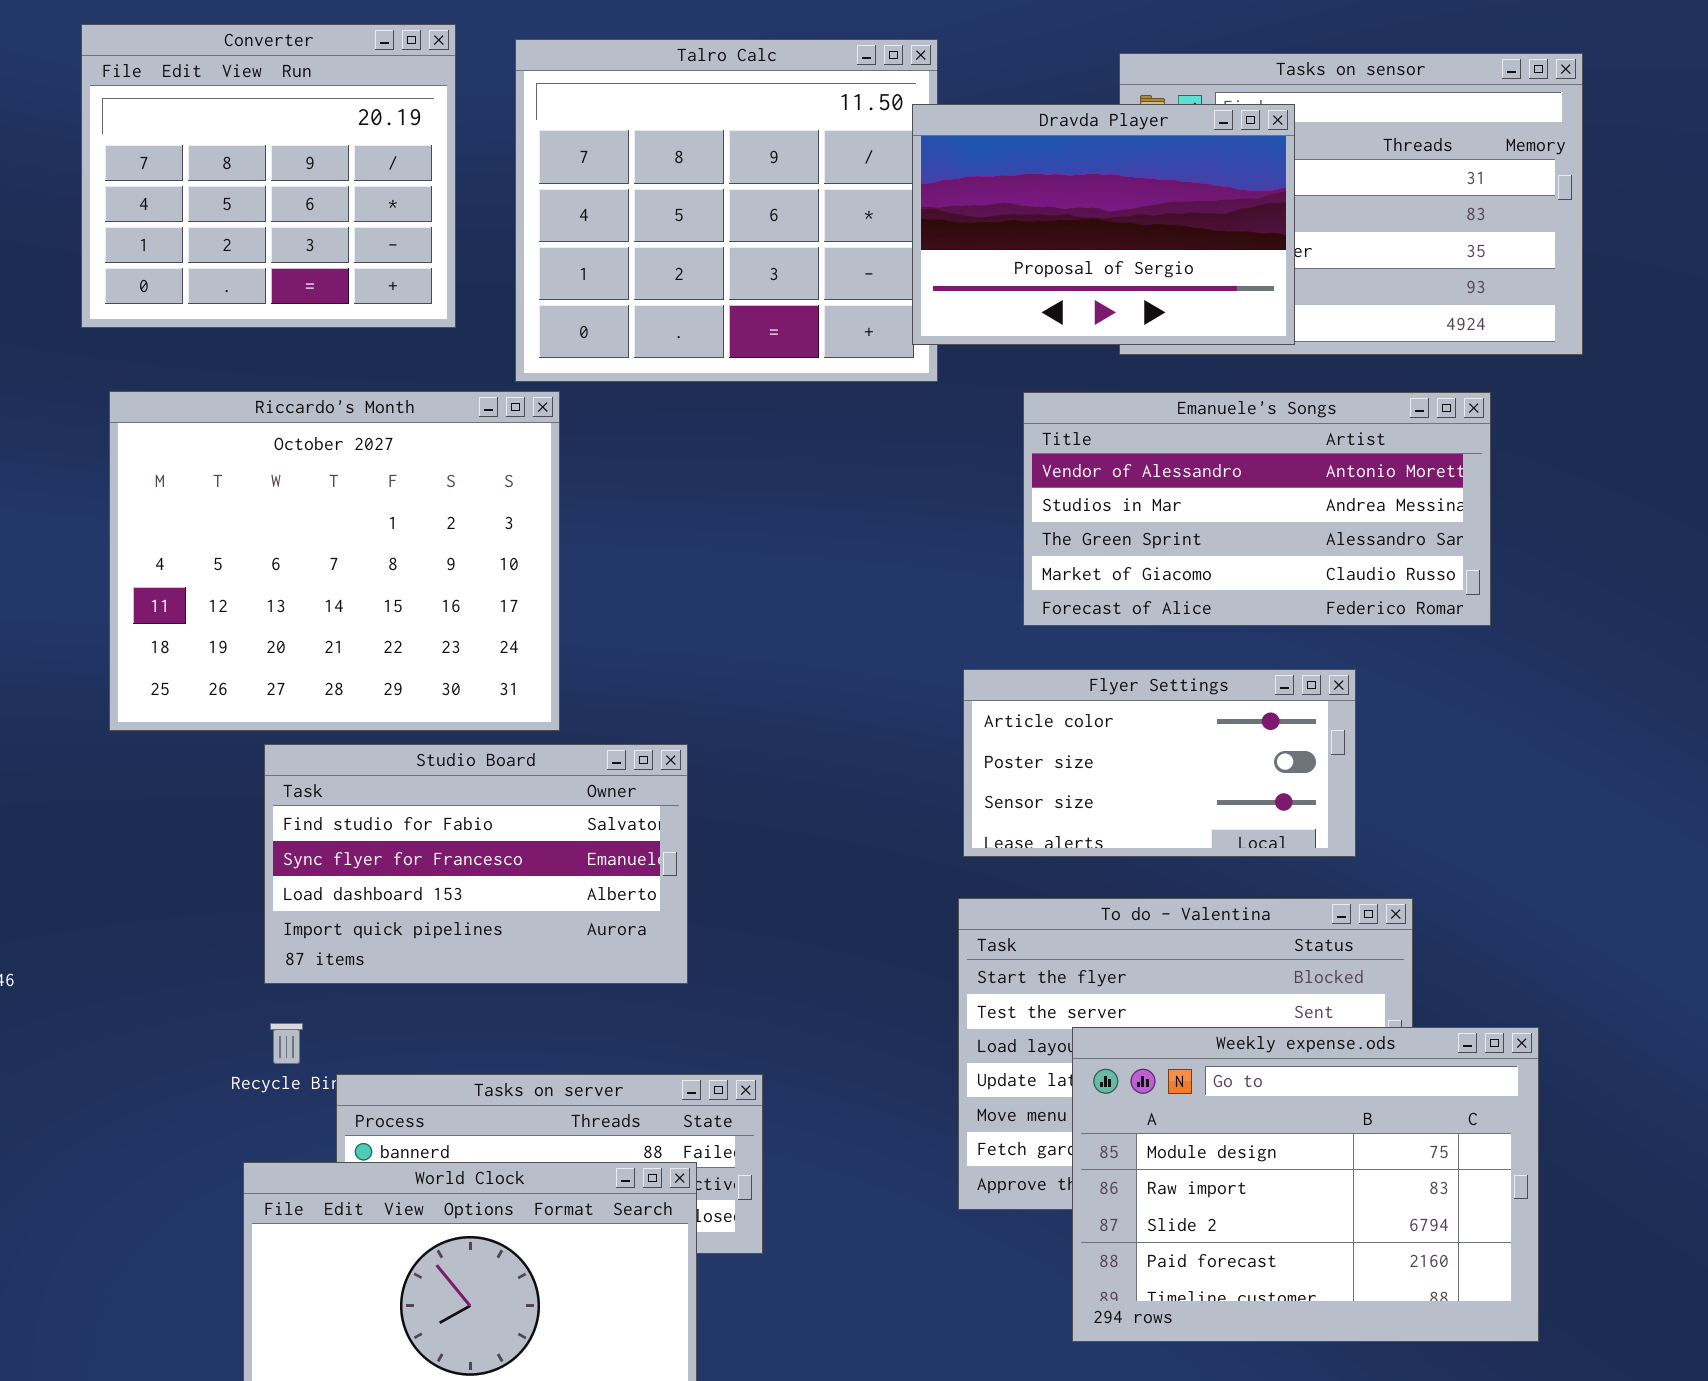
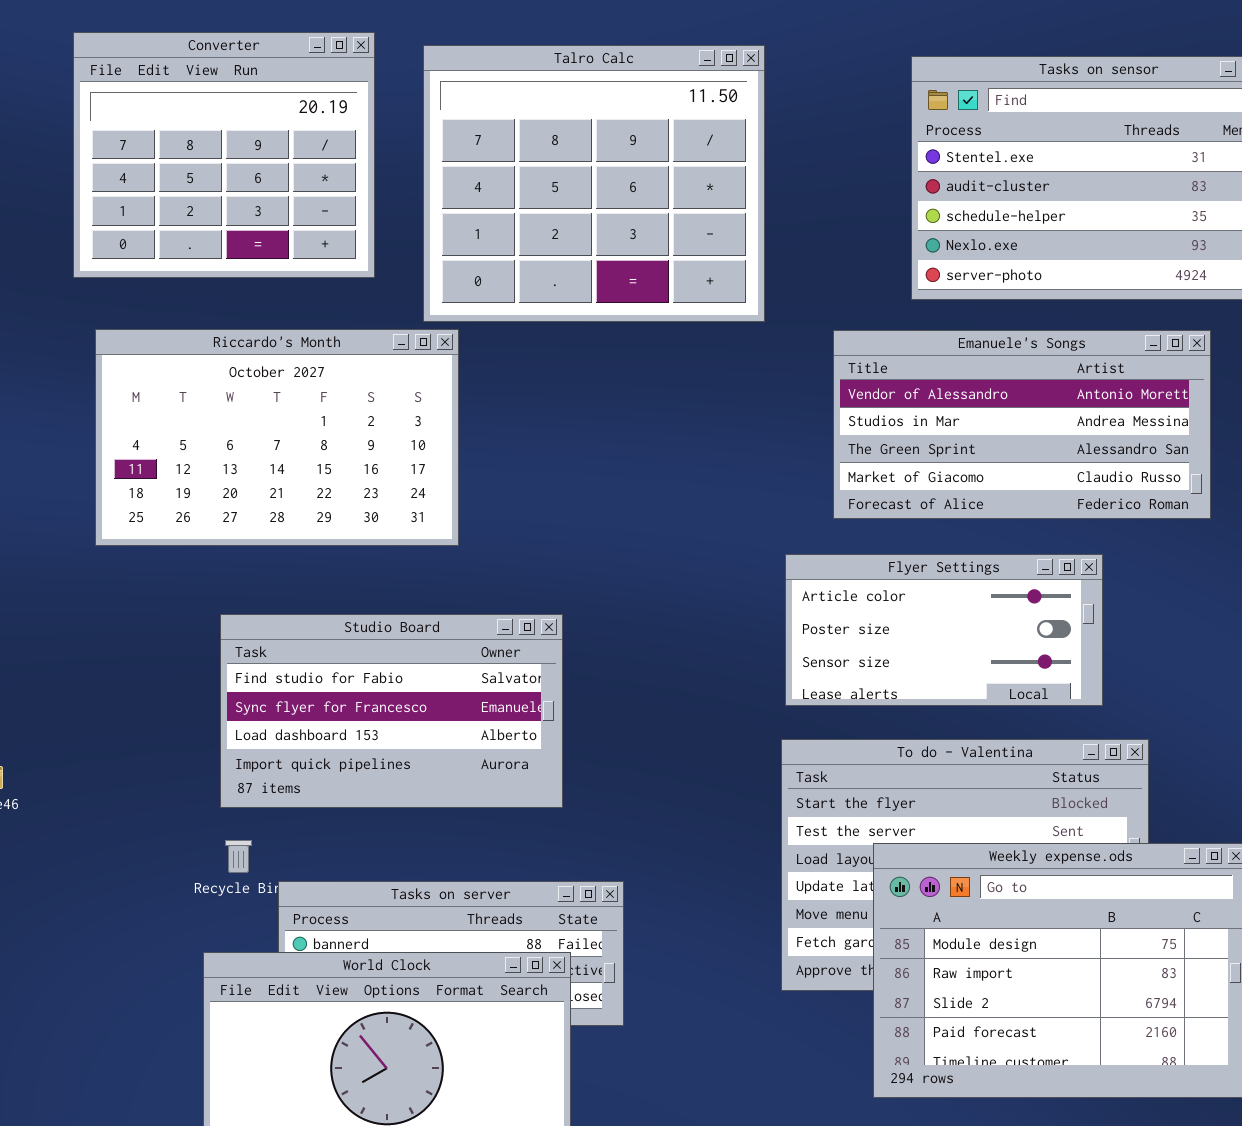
Dravda Player: [912,104,1295,345] -> none, closed
Riccardo's Month: [109,391,560,731] -> [95,329,459,546], resized

